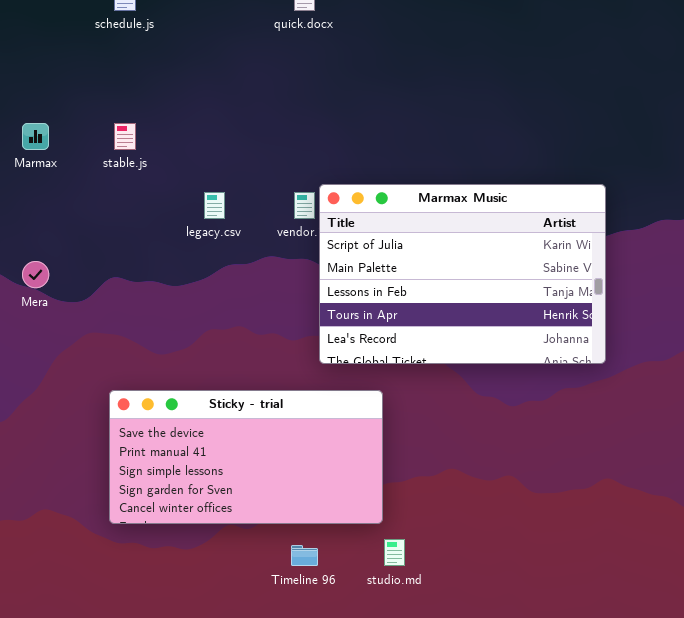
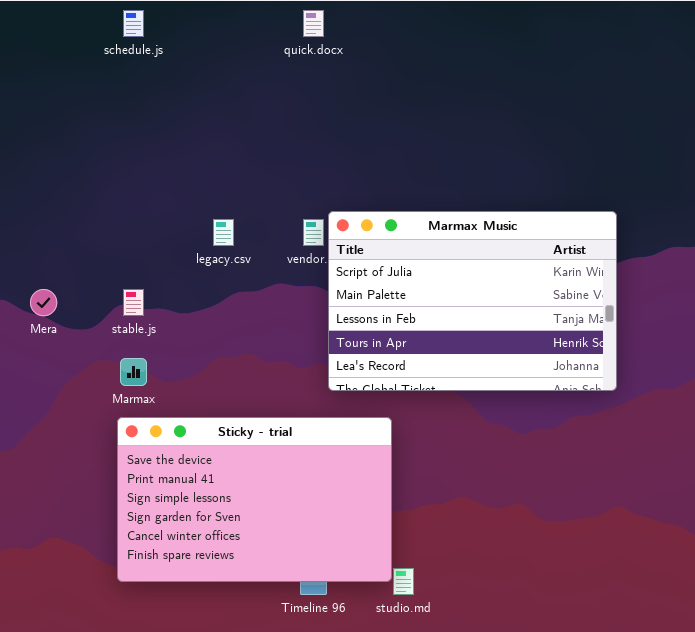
Marmax: [22,123,49,150] -> [120,358,147,386], moved
stable.js: [114,123,136,150] -> [123,289,144,316], moved
Sticky - trial: [109,390,383,524] -> [117,417,392,582], resized

